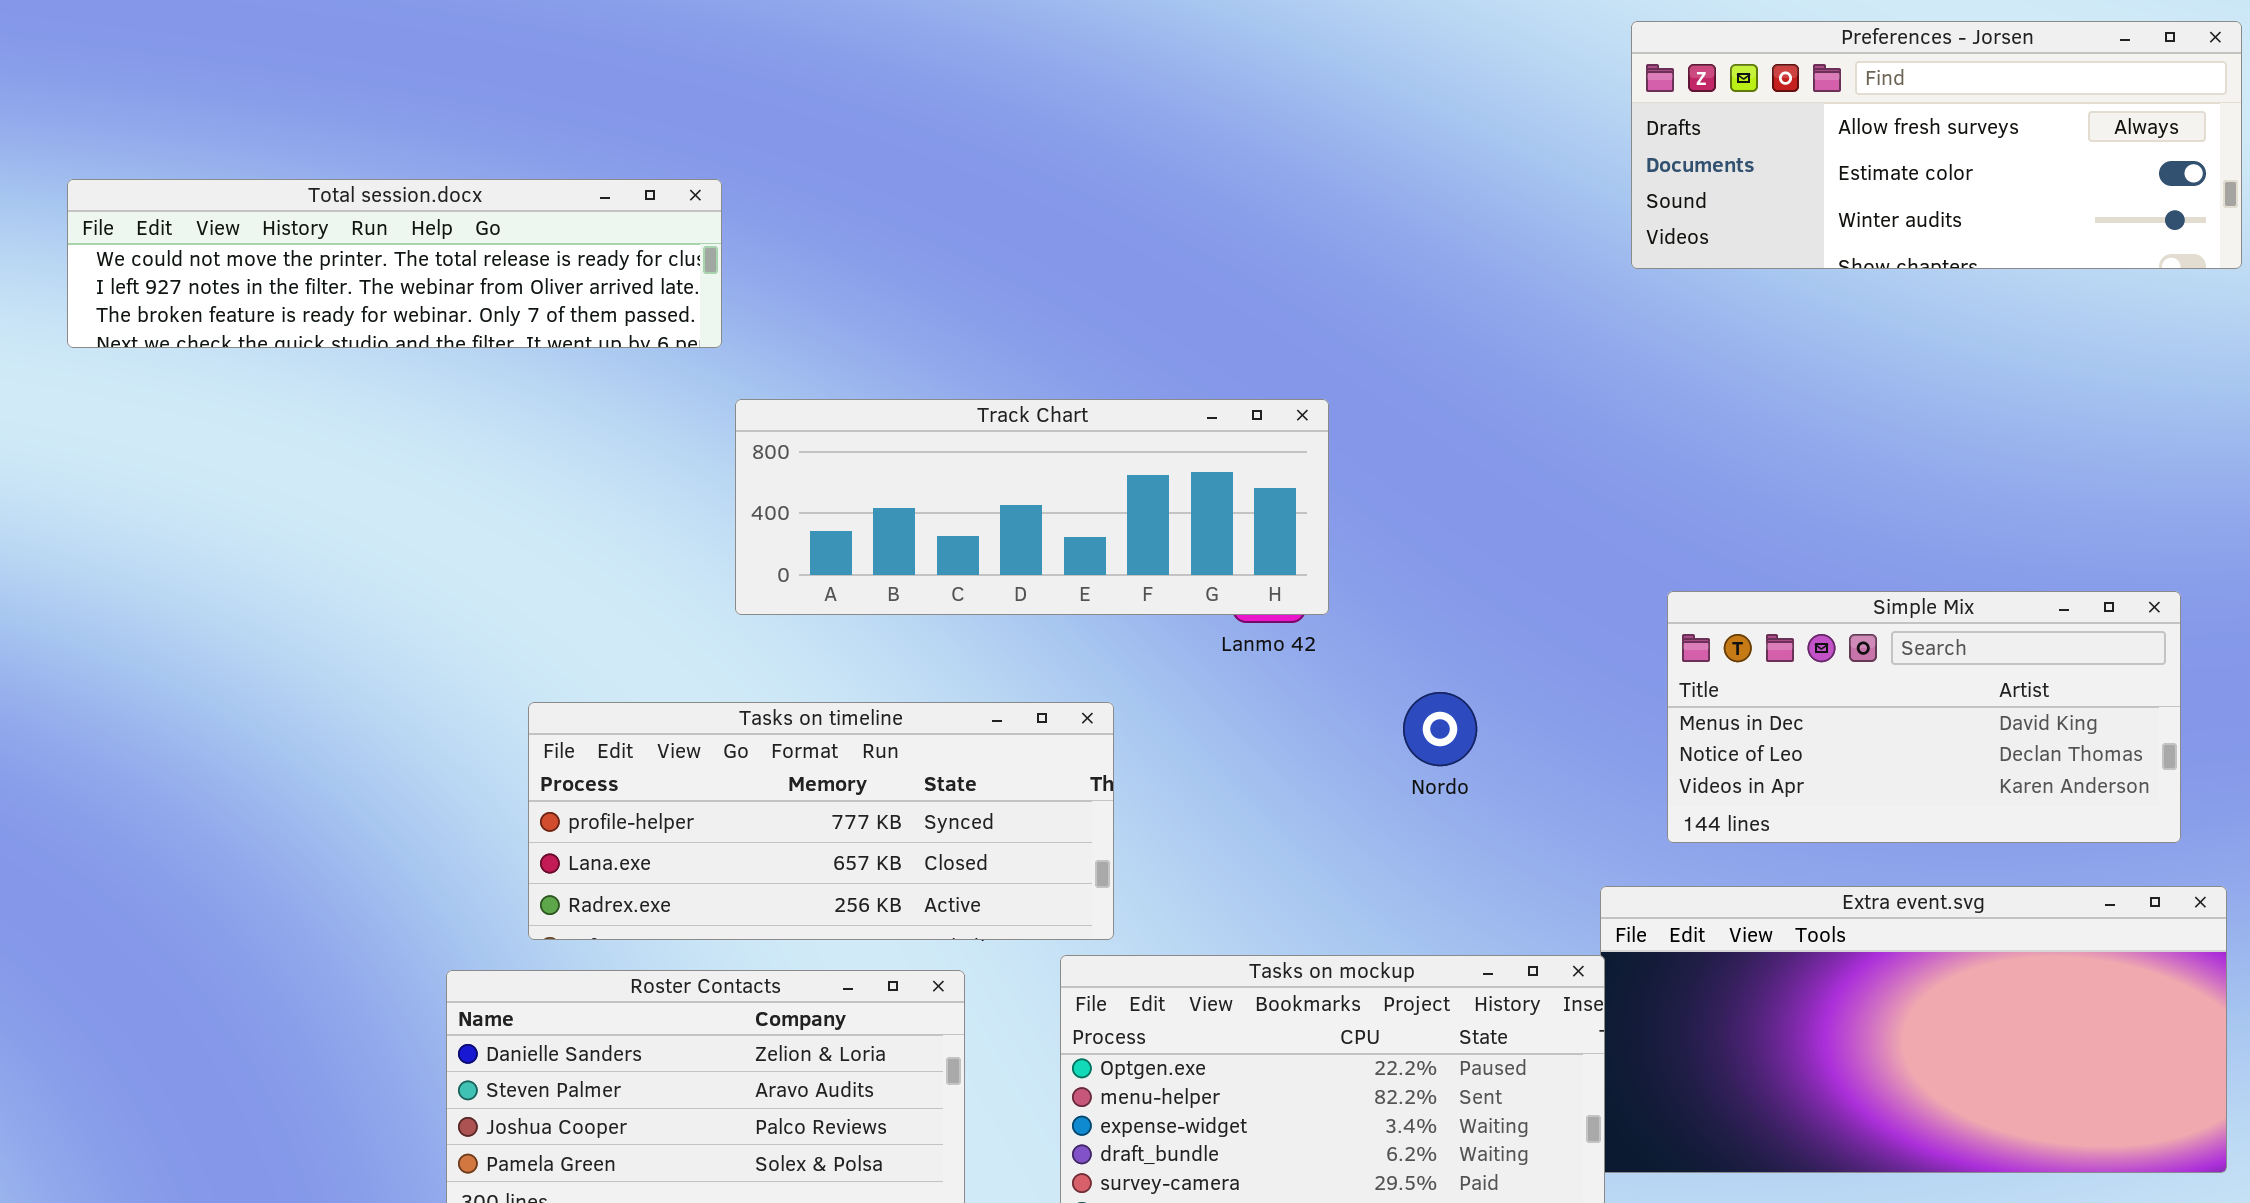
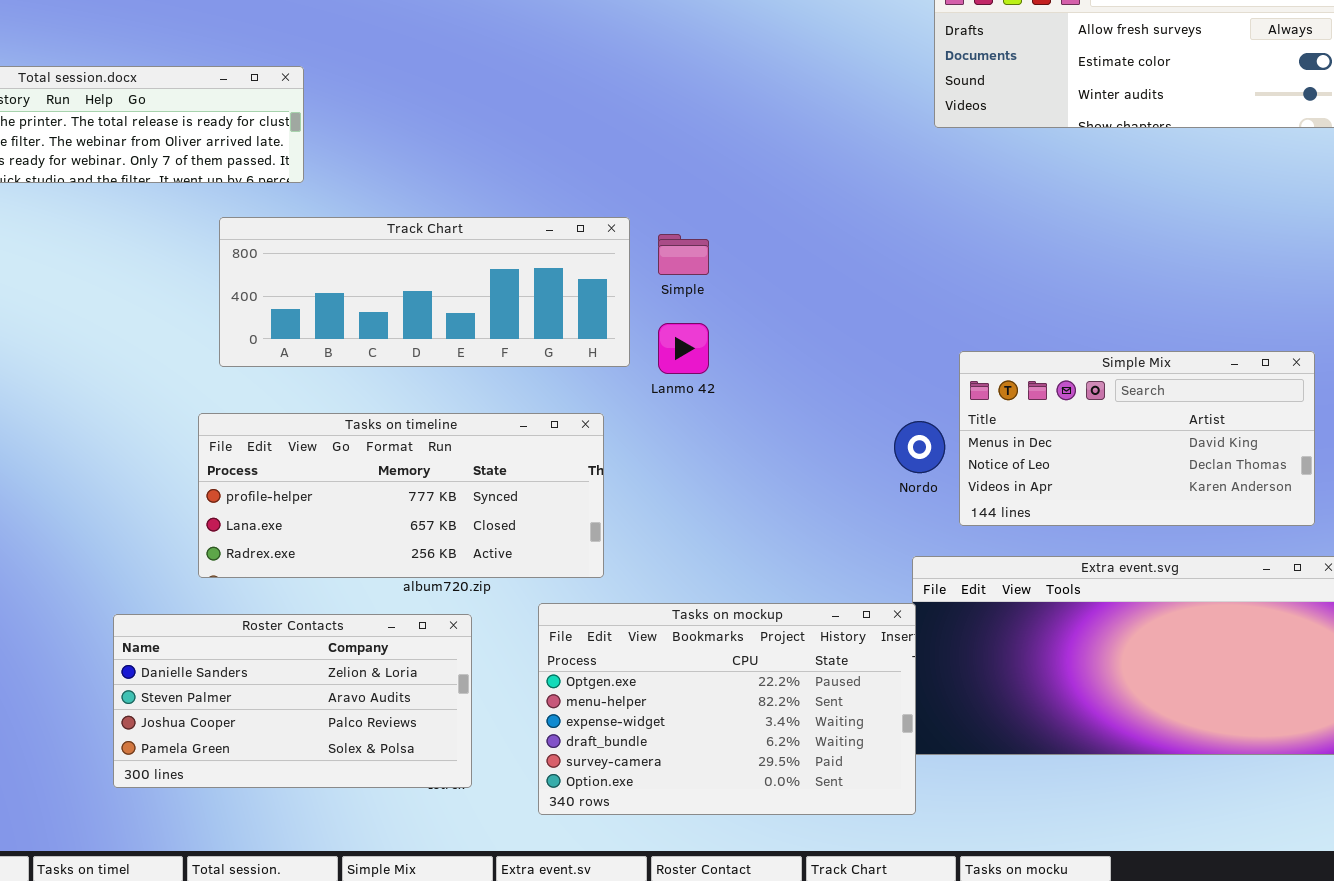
Track Chart: [735,399,1329,615] -> [219,217,630,367], moved
Nordo: [1403,692,1477,766] -> [894,421,945,473], moved
Tasks on timeline: [528,702,1114,940] -> [198,413,604,578], moved

